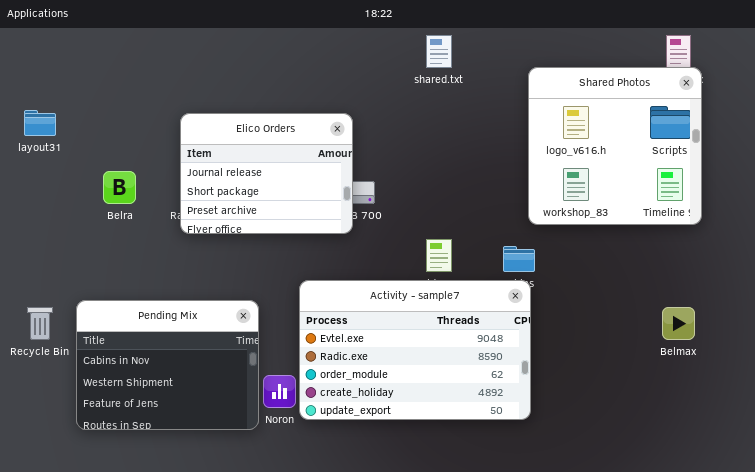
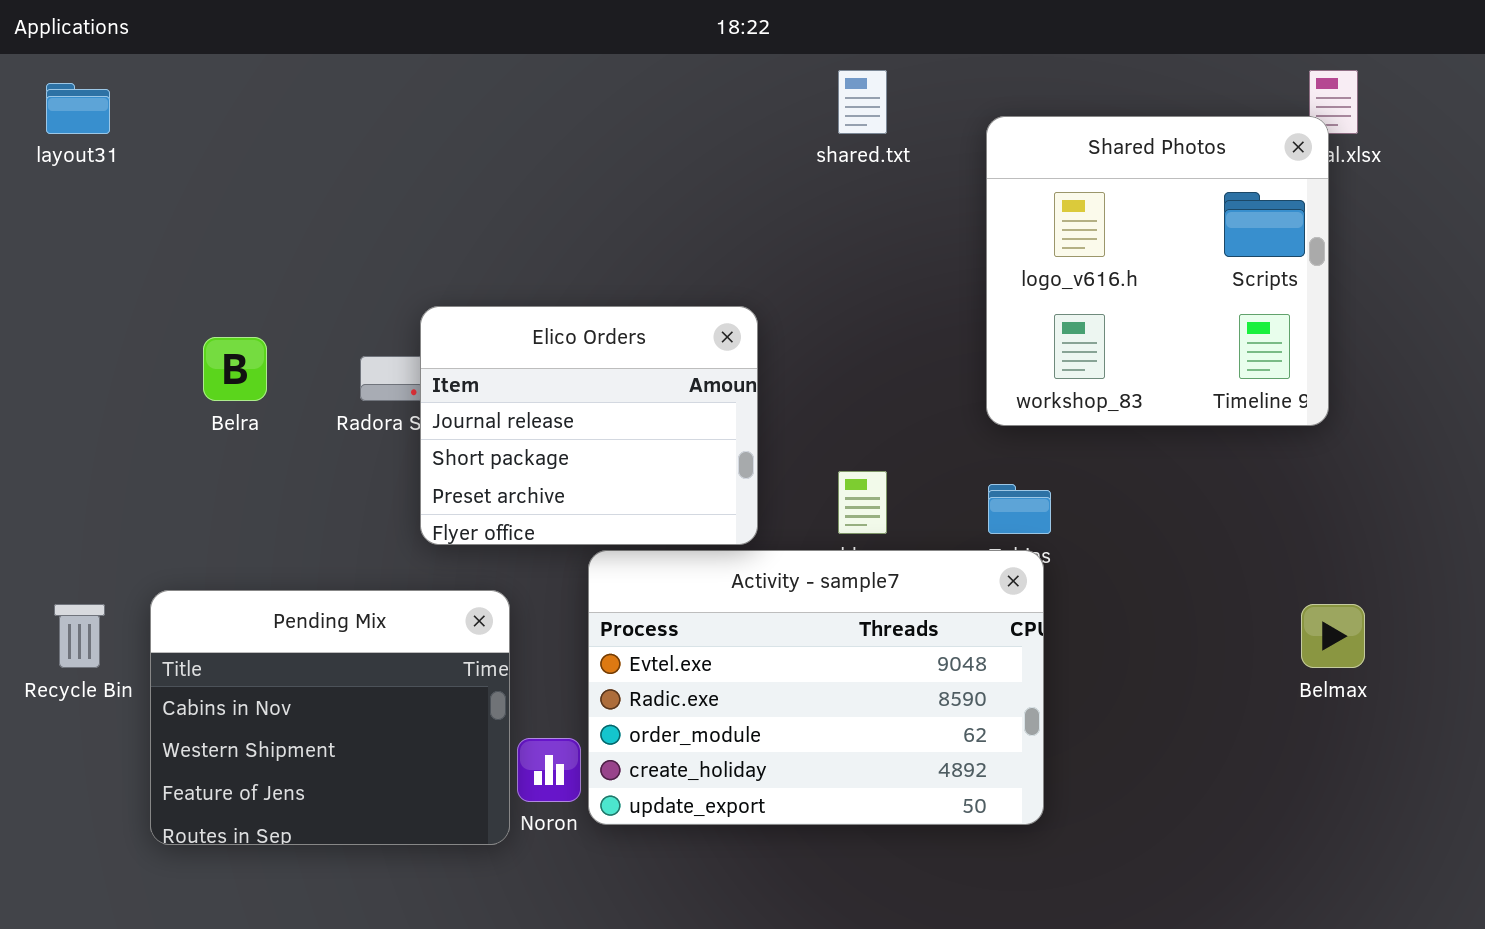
Shared Photos: [528,67,702,225] -> [986,116,1329,426], moved
layout31: [24,110,56,136] -> [46,83,110,134], moved
Elico Orders: [180,113,353,234] -> [420,306,758,545], moved

